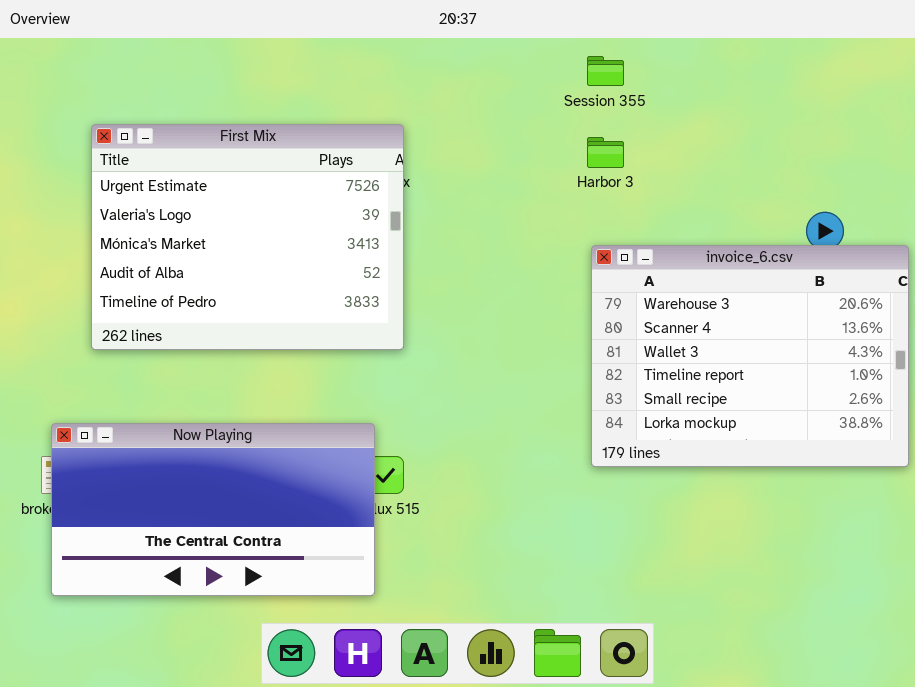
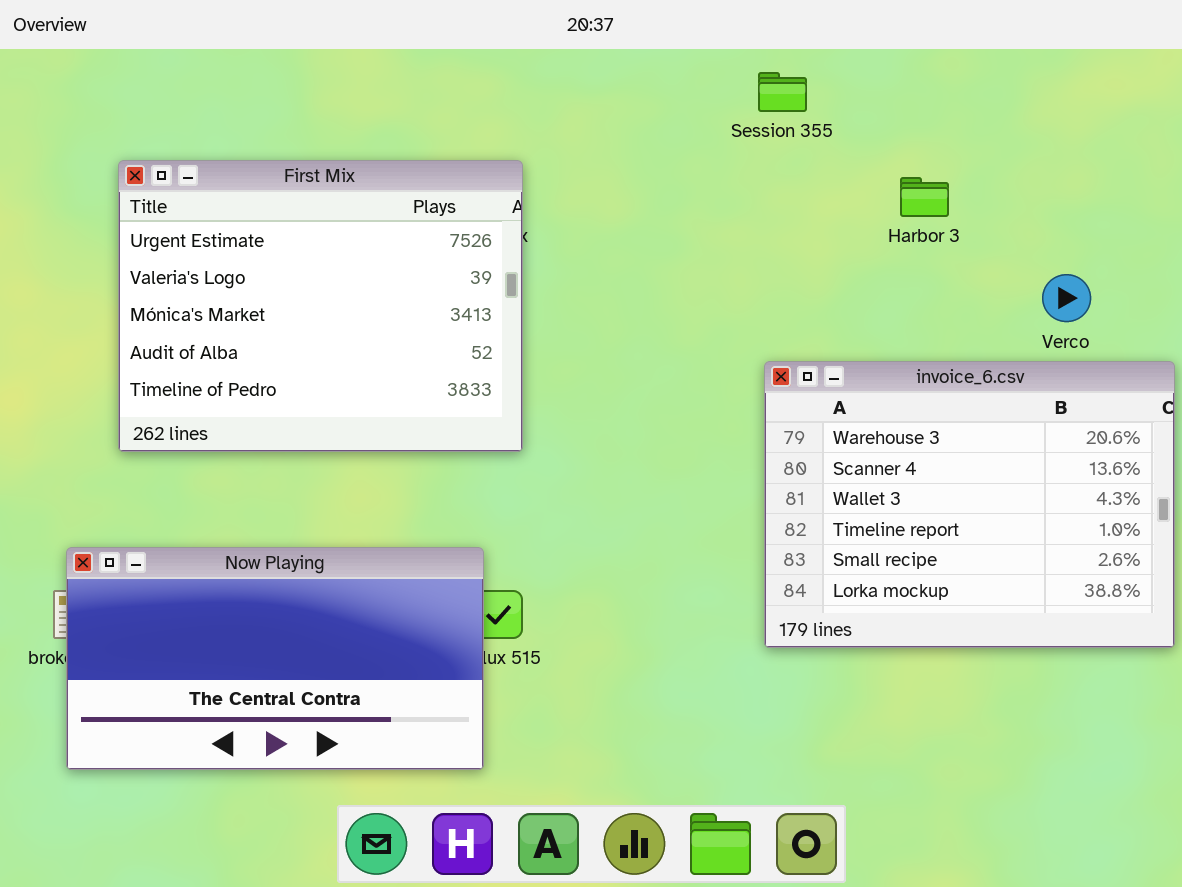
Harbor 3: [587,137,624,168] -> [900,177,949,217], moved
invoice_6.csv: [591,245,909,467] -> [764,361,1175,648], moved

